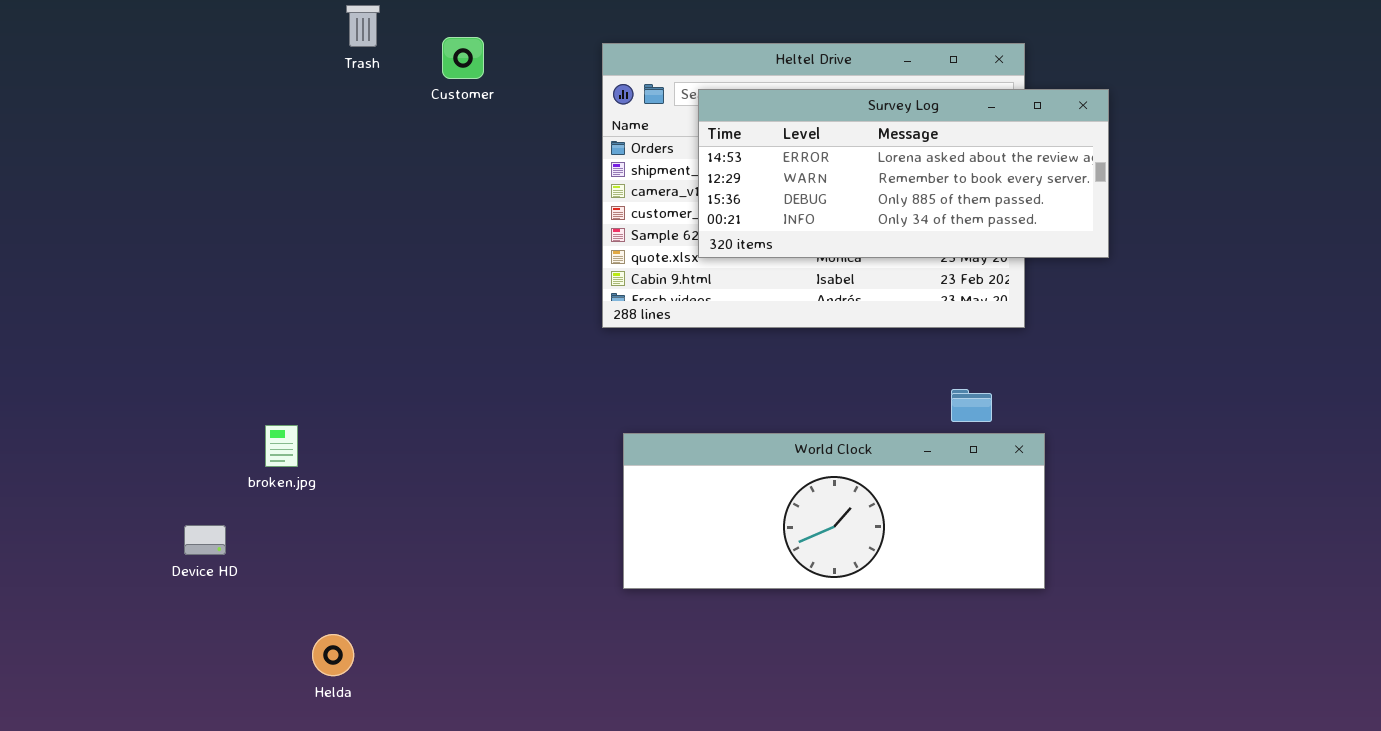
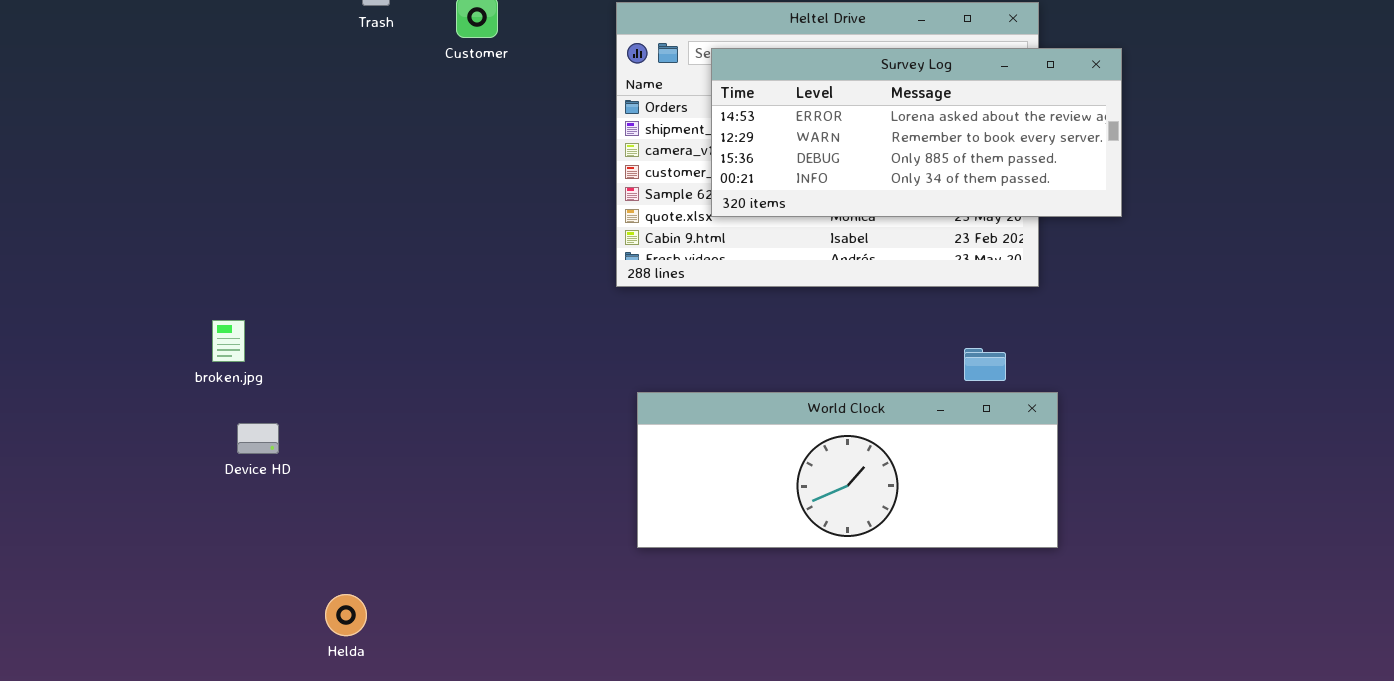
broken.jpg: [265,425,298,467] -> [212,320,245,362], moved
Device HD: [184,525,226,555] -> [237,423,279,454], moved

